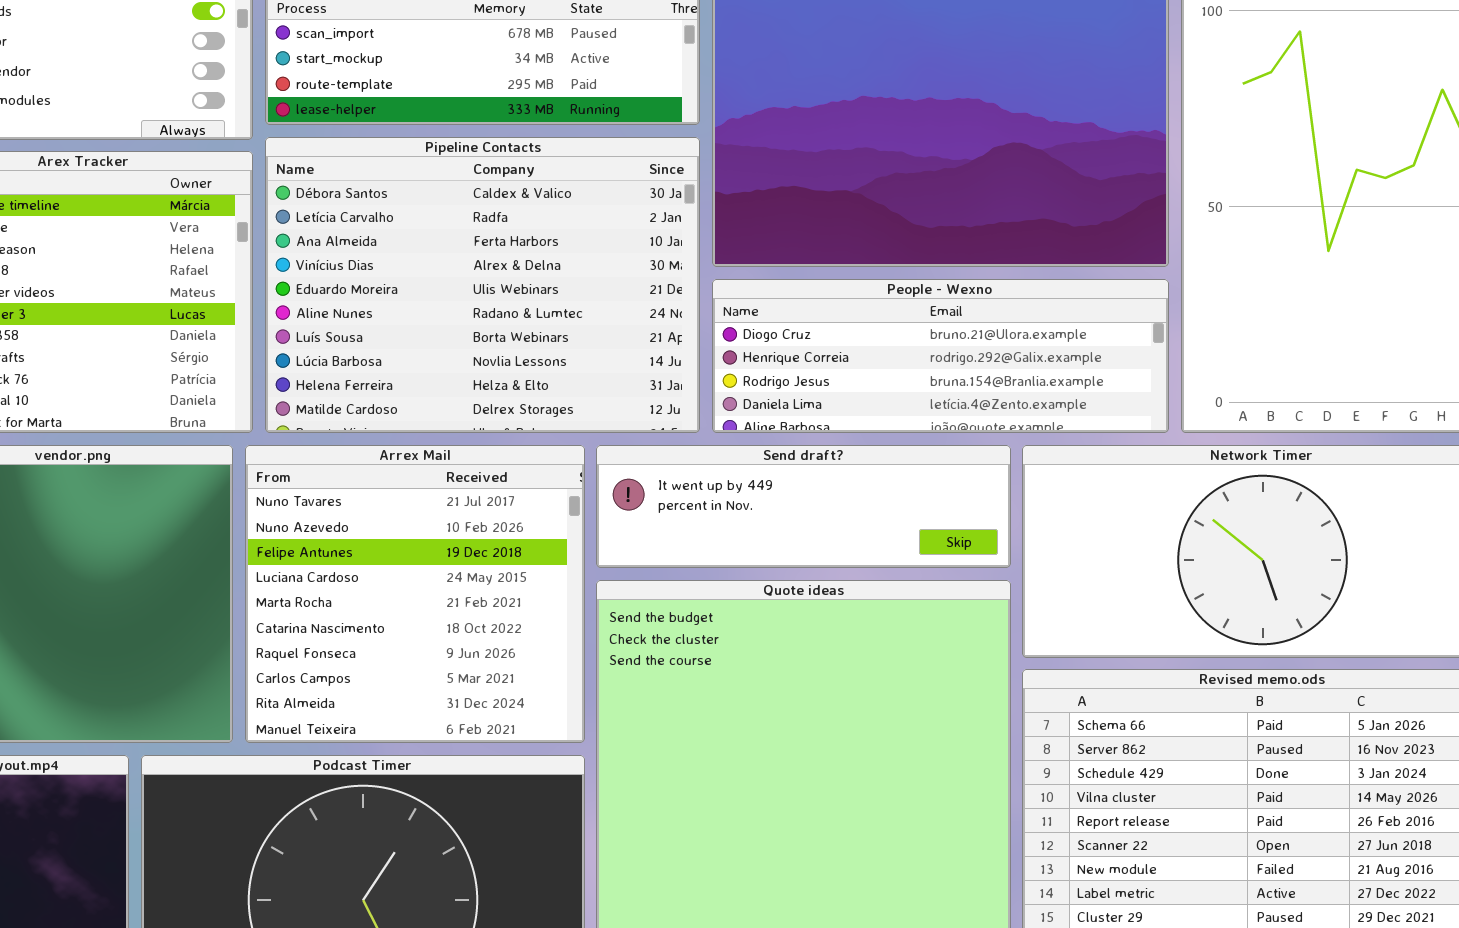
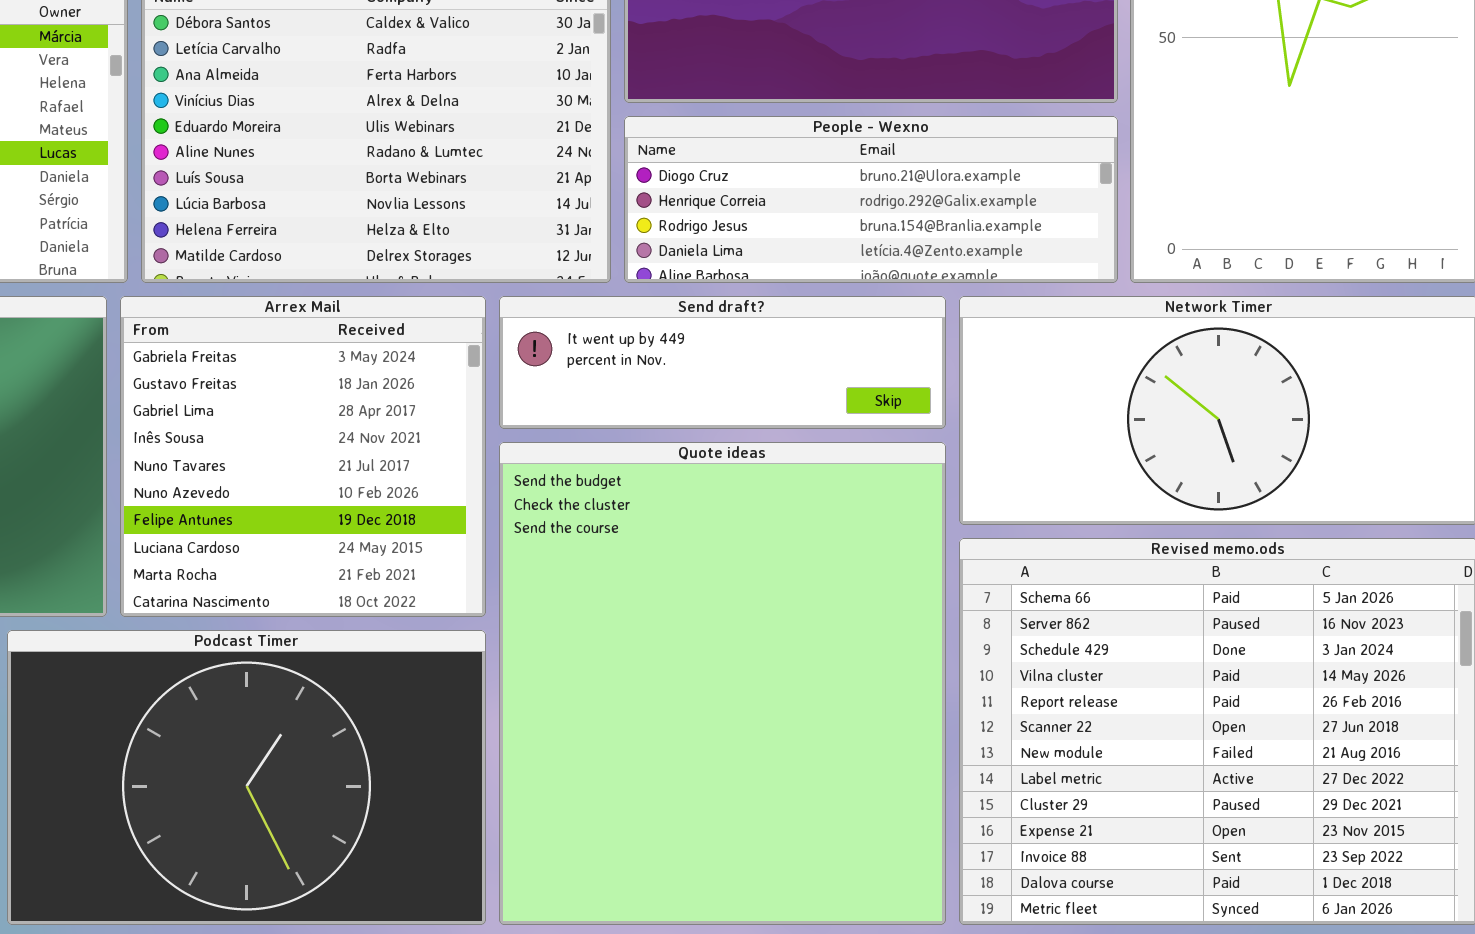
Arrex Mail: [245,445,585,743] -> [120,296,486,617], scrolled up 4 rows

